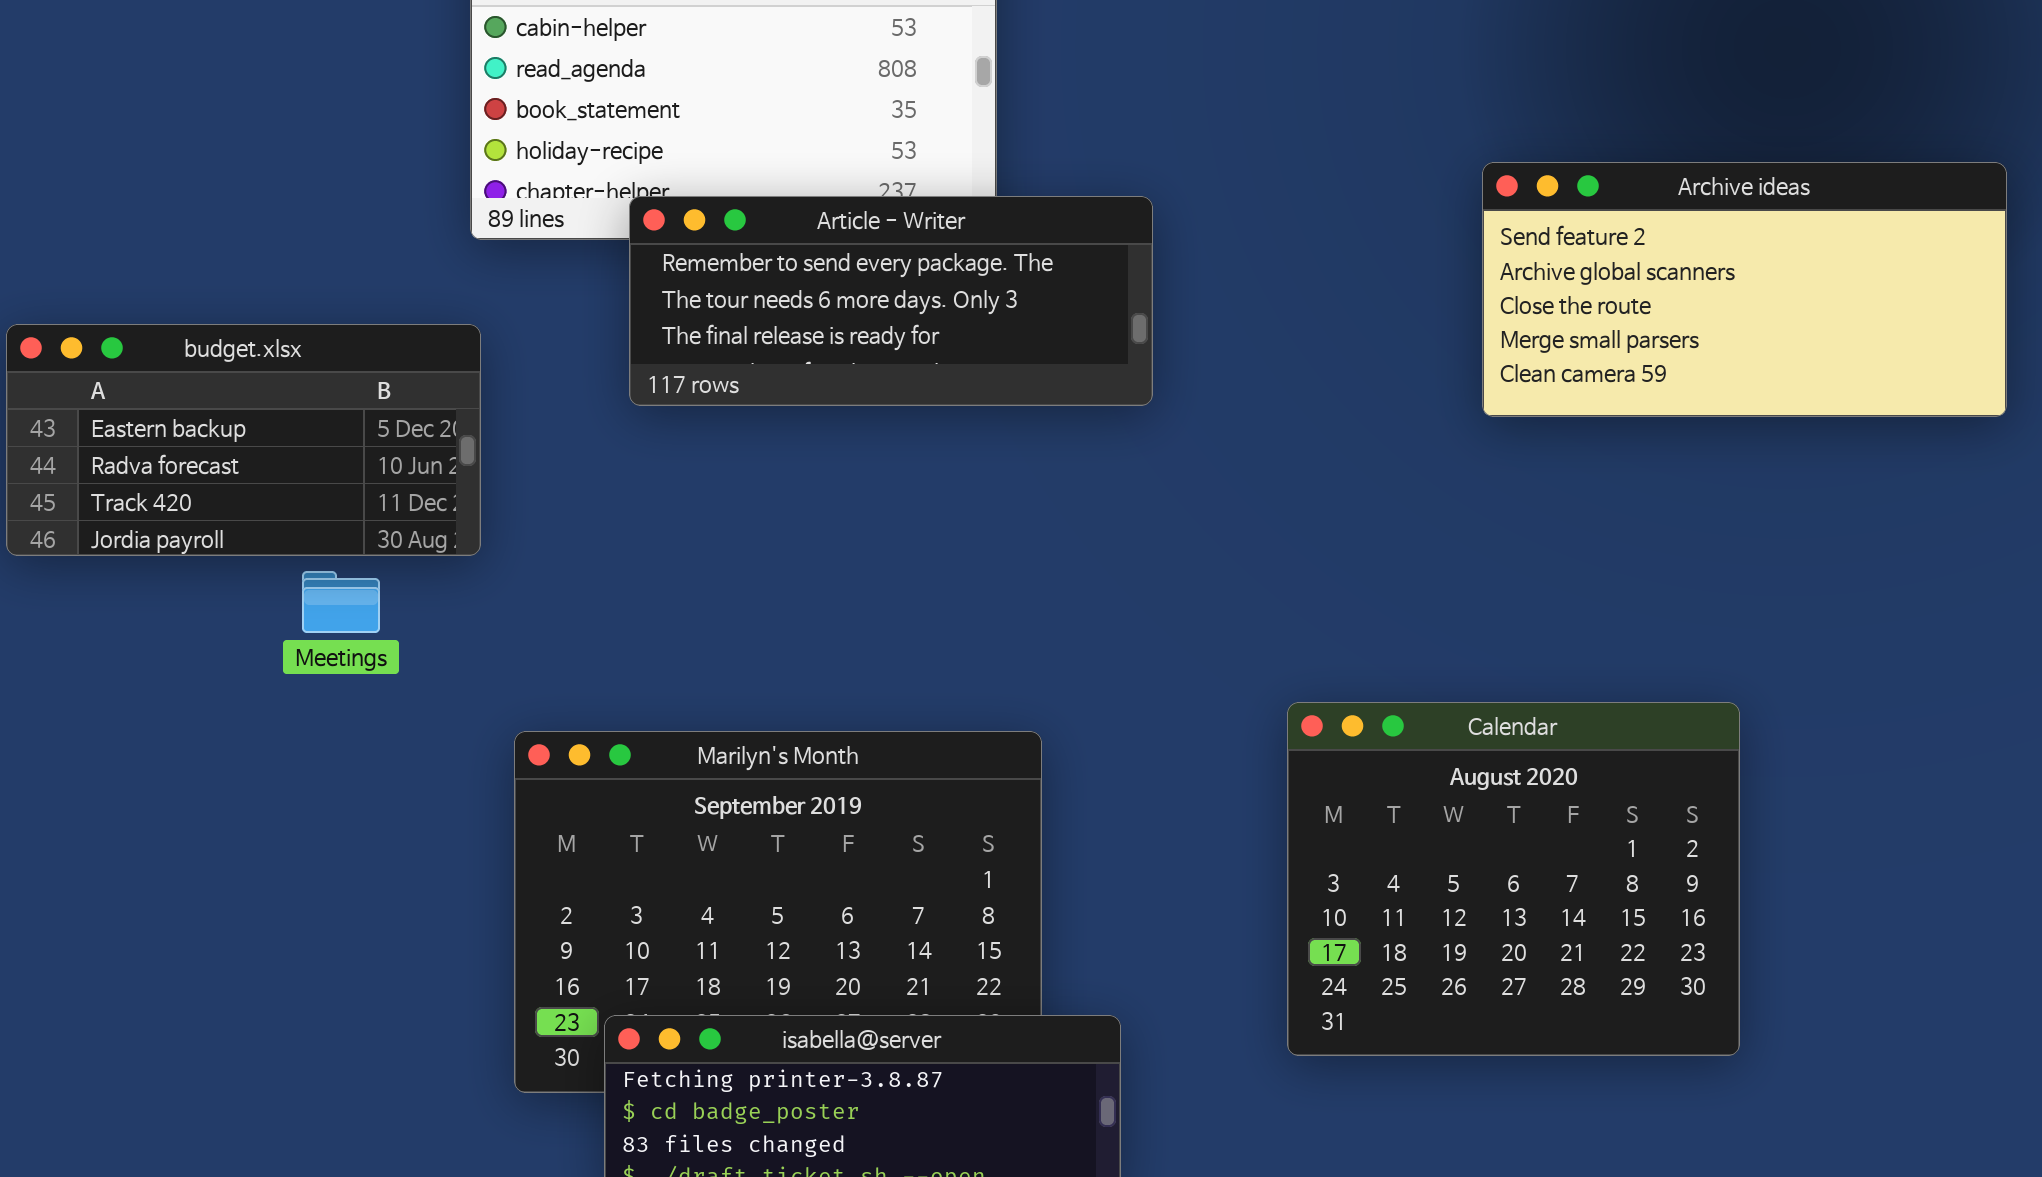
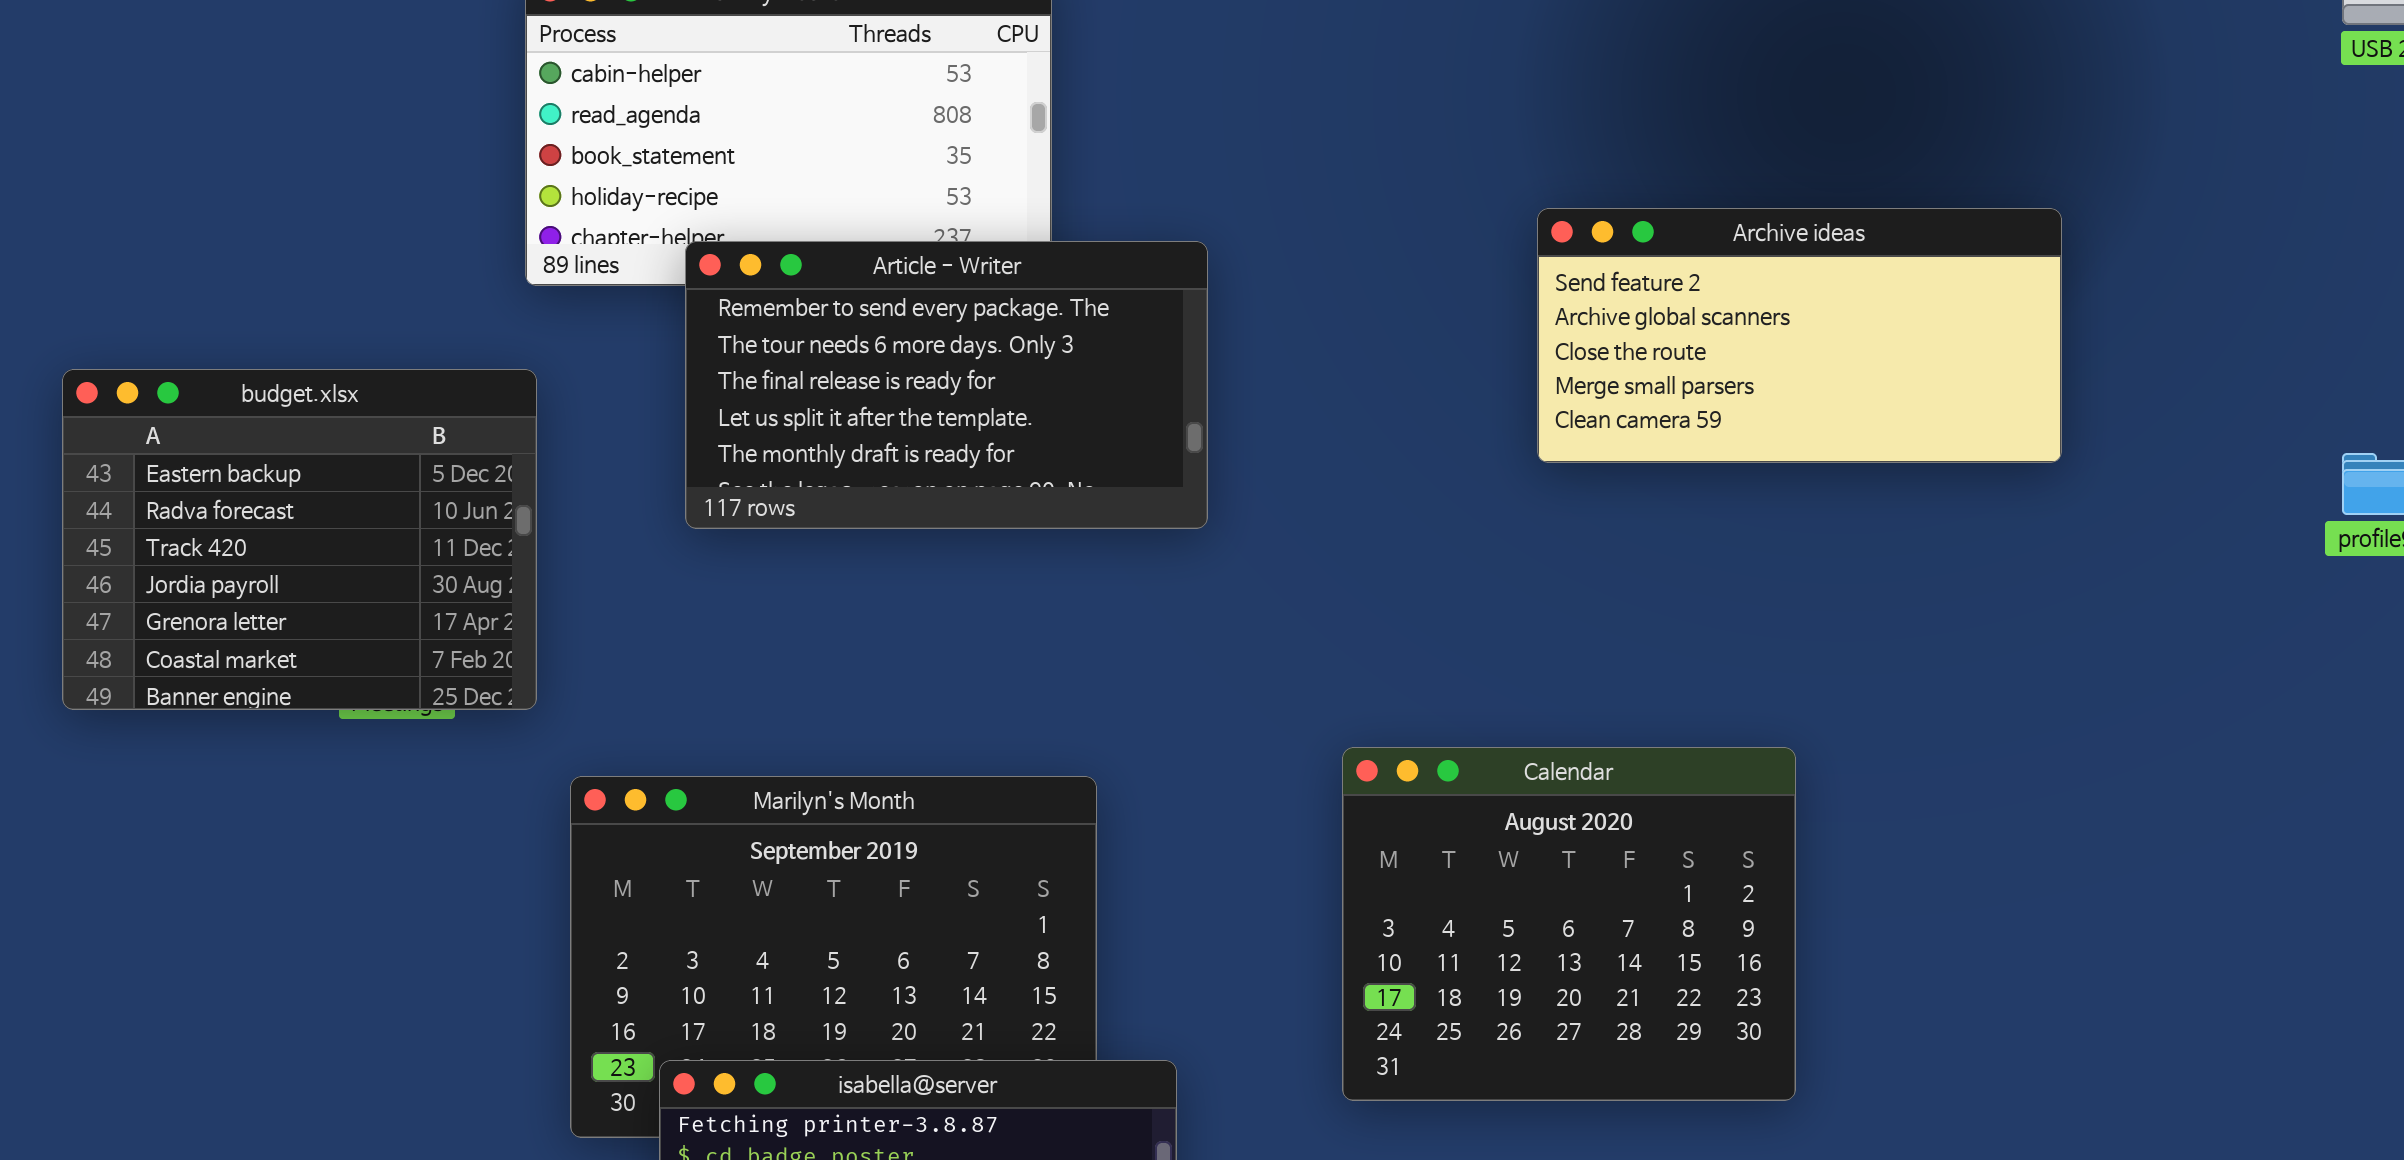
Article - Writer: [629,196,1153,406] -> [685,241,1208,529], resized
budget.xlsx: [6,324,481,556] -> [62,369,537,710], resized

